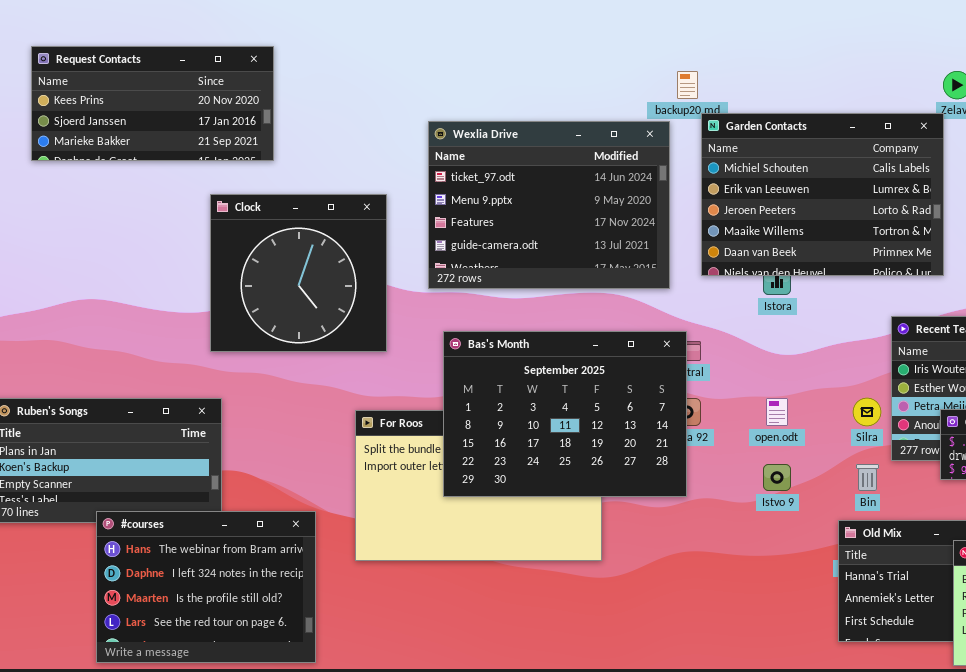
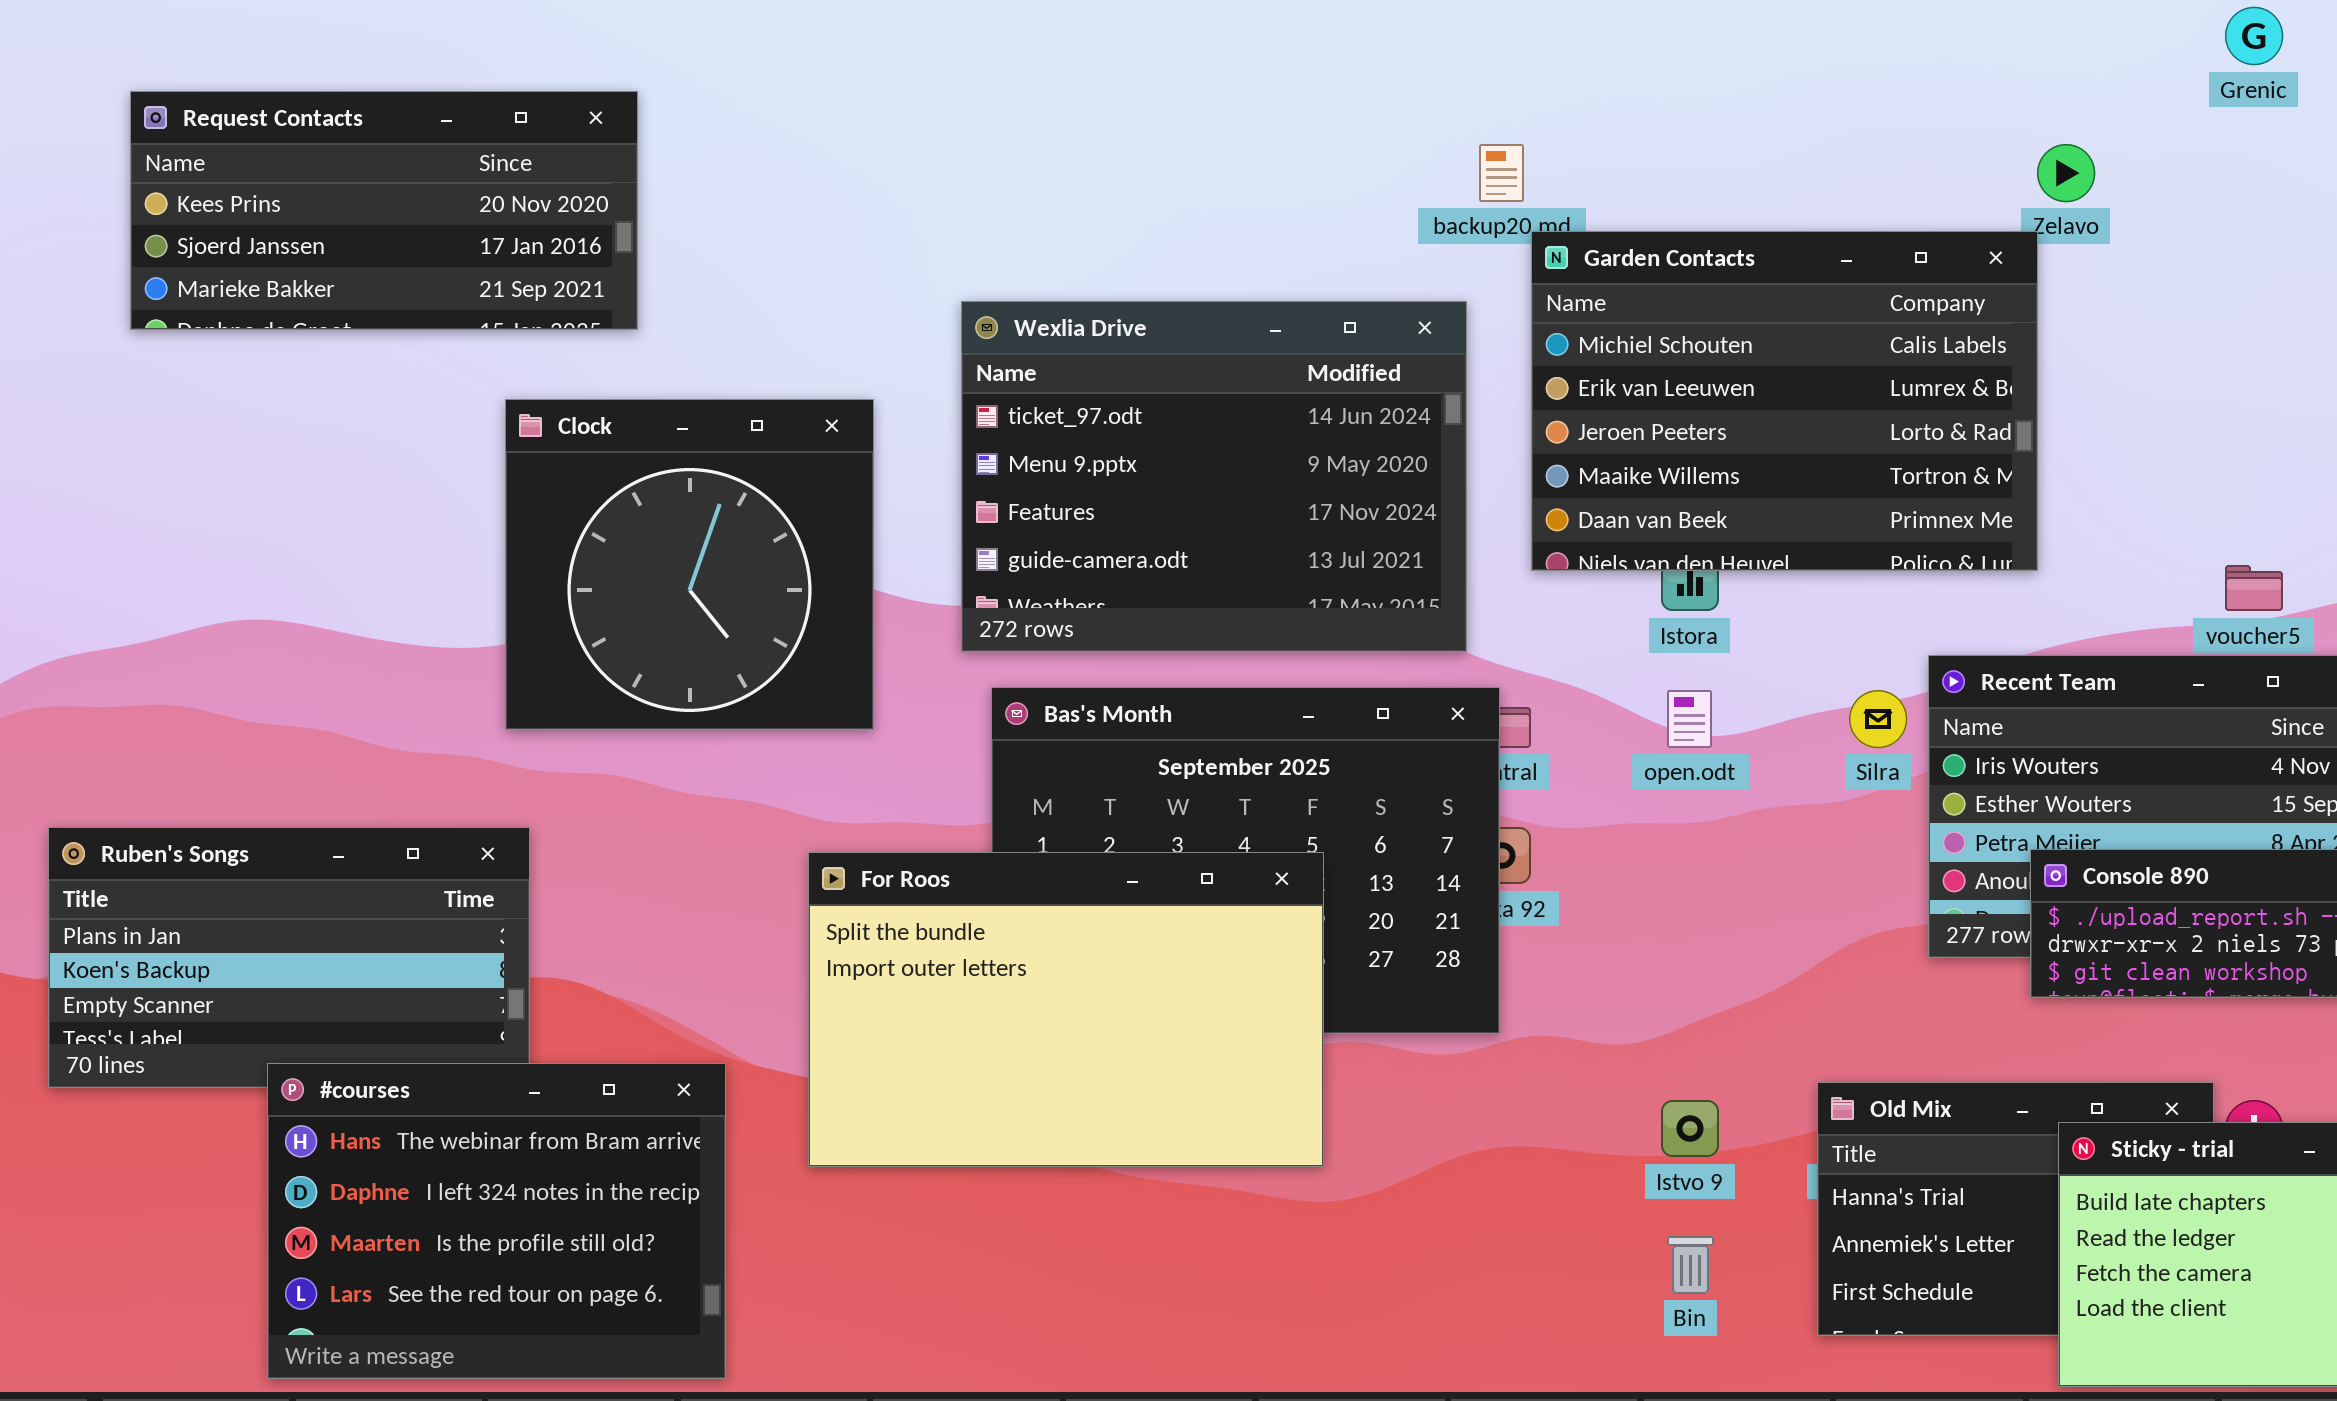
Wexlia Drive: [428,121,670,289] -> [961,301,1467,652], moved
open.odt: [766,398,788,426] -> [1667,690,1712,748], moved
Silra: [853,398,881,426] -> [1849,690,1907,748], moved
For Roos: [355,410,602,561] -> [808,852,1324,1167], raised
Istvo 9: [763,464,791,491] -> [1661,1100,1719,1157], moved
Bin: [856,464,879,491] -> [1667,1236,1714,1294], moved

